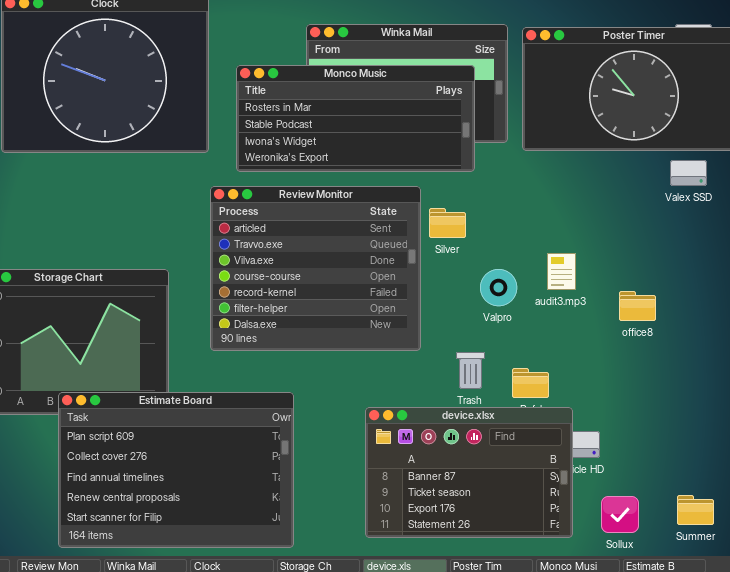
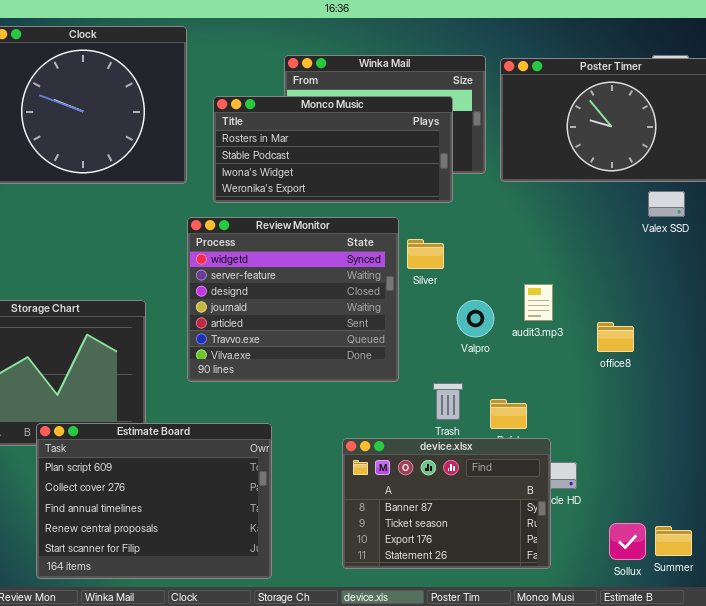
Review Monitor: [210,186,421,351] -> [187,217,399,382], scrolled up 4 rows
Sollux: [601,496,639,533] -> [609,523,646,560], moved

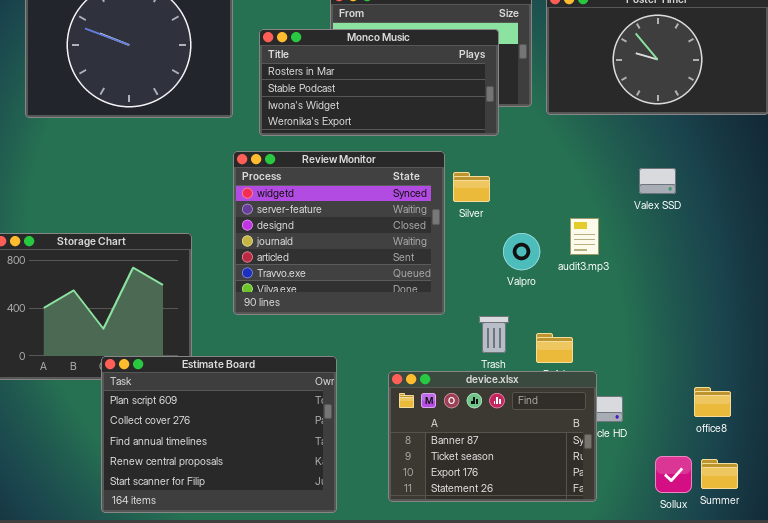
Valex SSD: [648,191,685,217] -> [639,168,676,194], moved
office8: [597,322,634,352] -> [694,387,731,417], moved
Estimate Board: [36,423,272,579] -> [101,356,337,513], moved

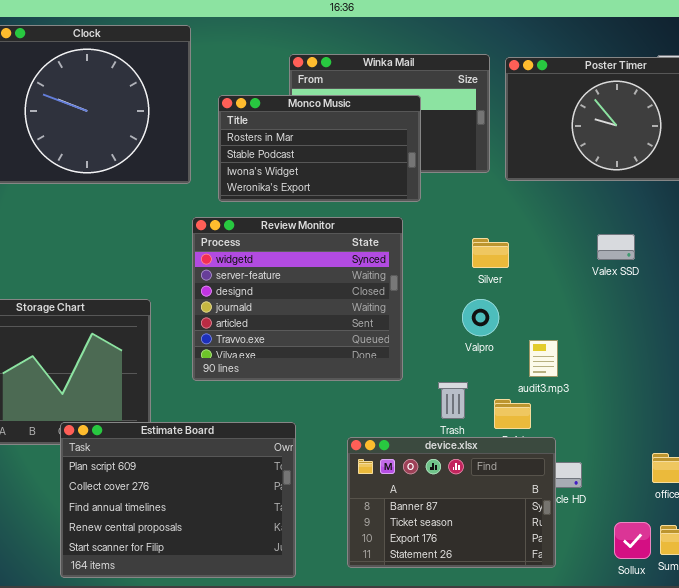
Monco Music: [259,29,499,136] -> [218,95,421,202], resized
Silver: [453,172,490,202] -> [472,238,509,268], moved
audit3.mp3: [570,218,599,255] -> [529,340,558,377], moved

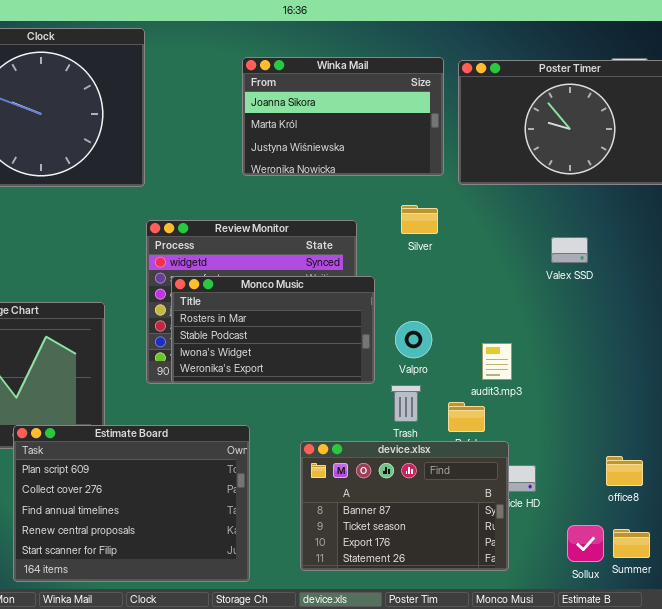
Monco Music: [218,95,421,202] -> [171,276,375,384], moved
Silver: [472,238,509,268] -> [401,205,438,234], moved
Valpro: [462,299,499,336] -> [395,321,432,358], moved

